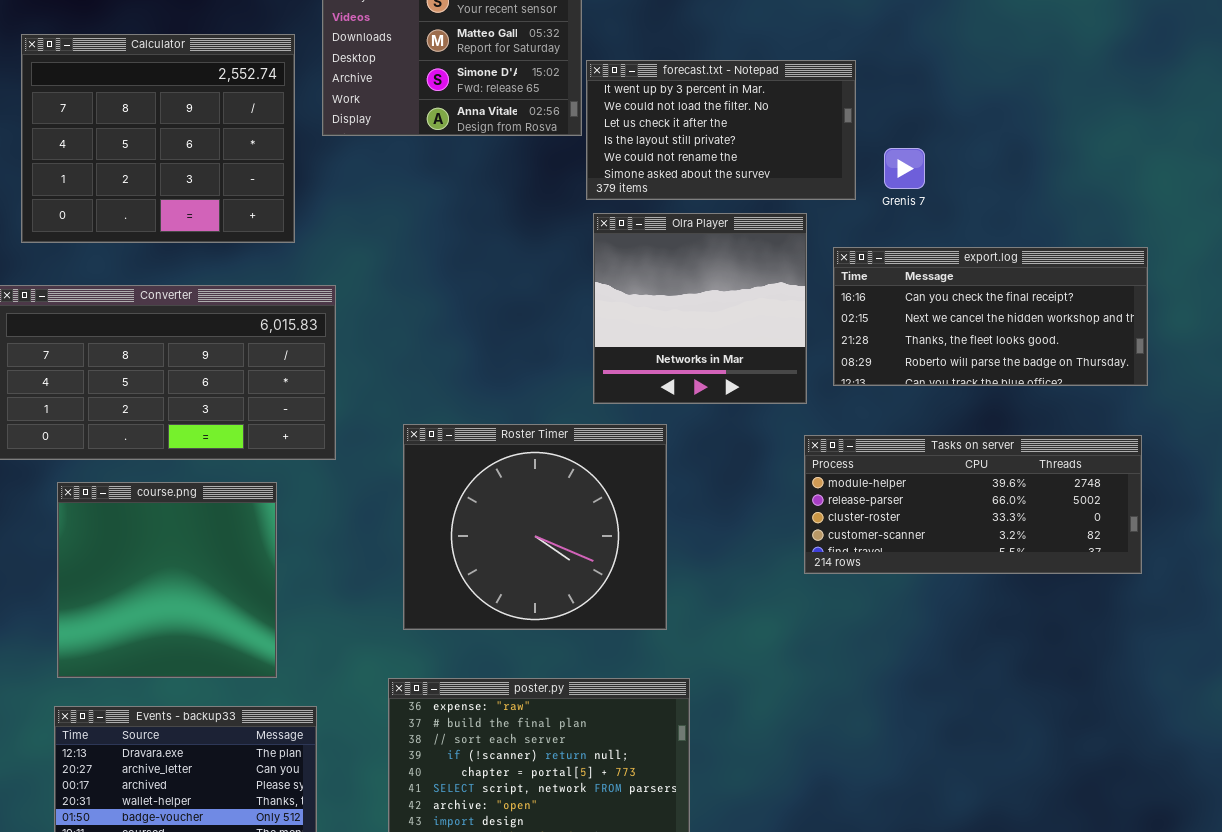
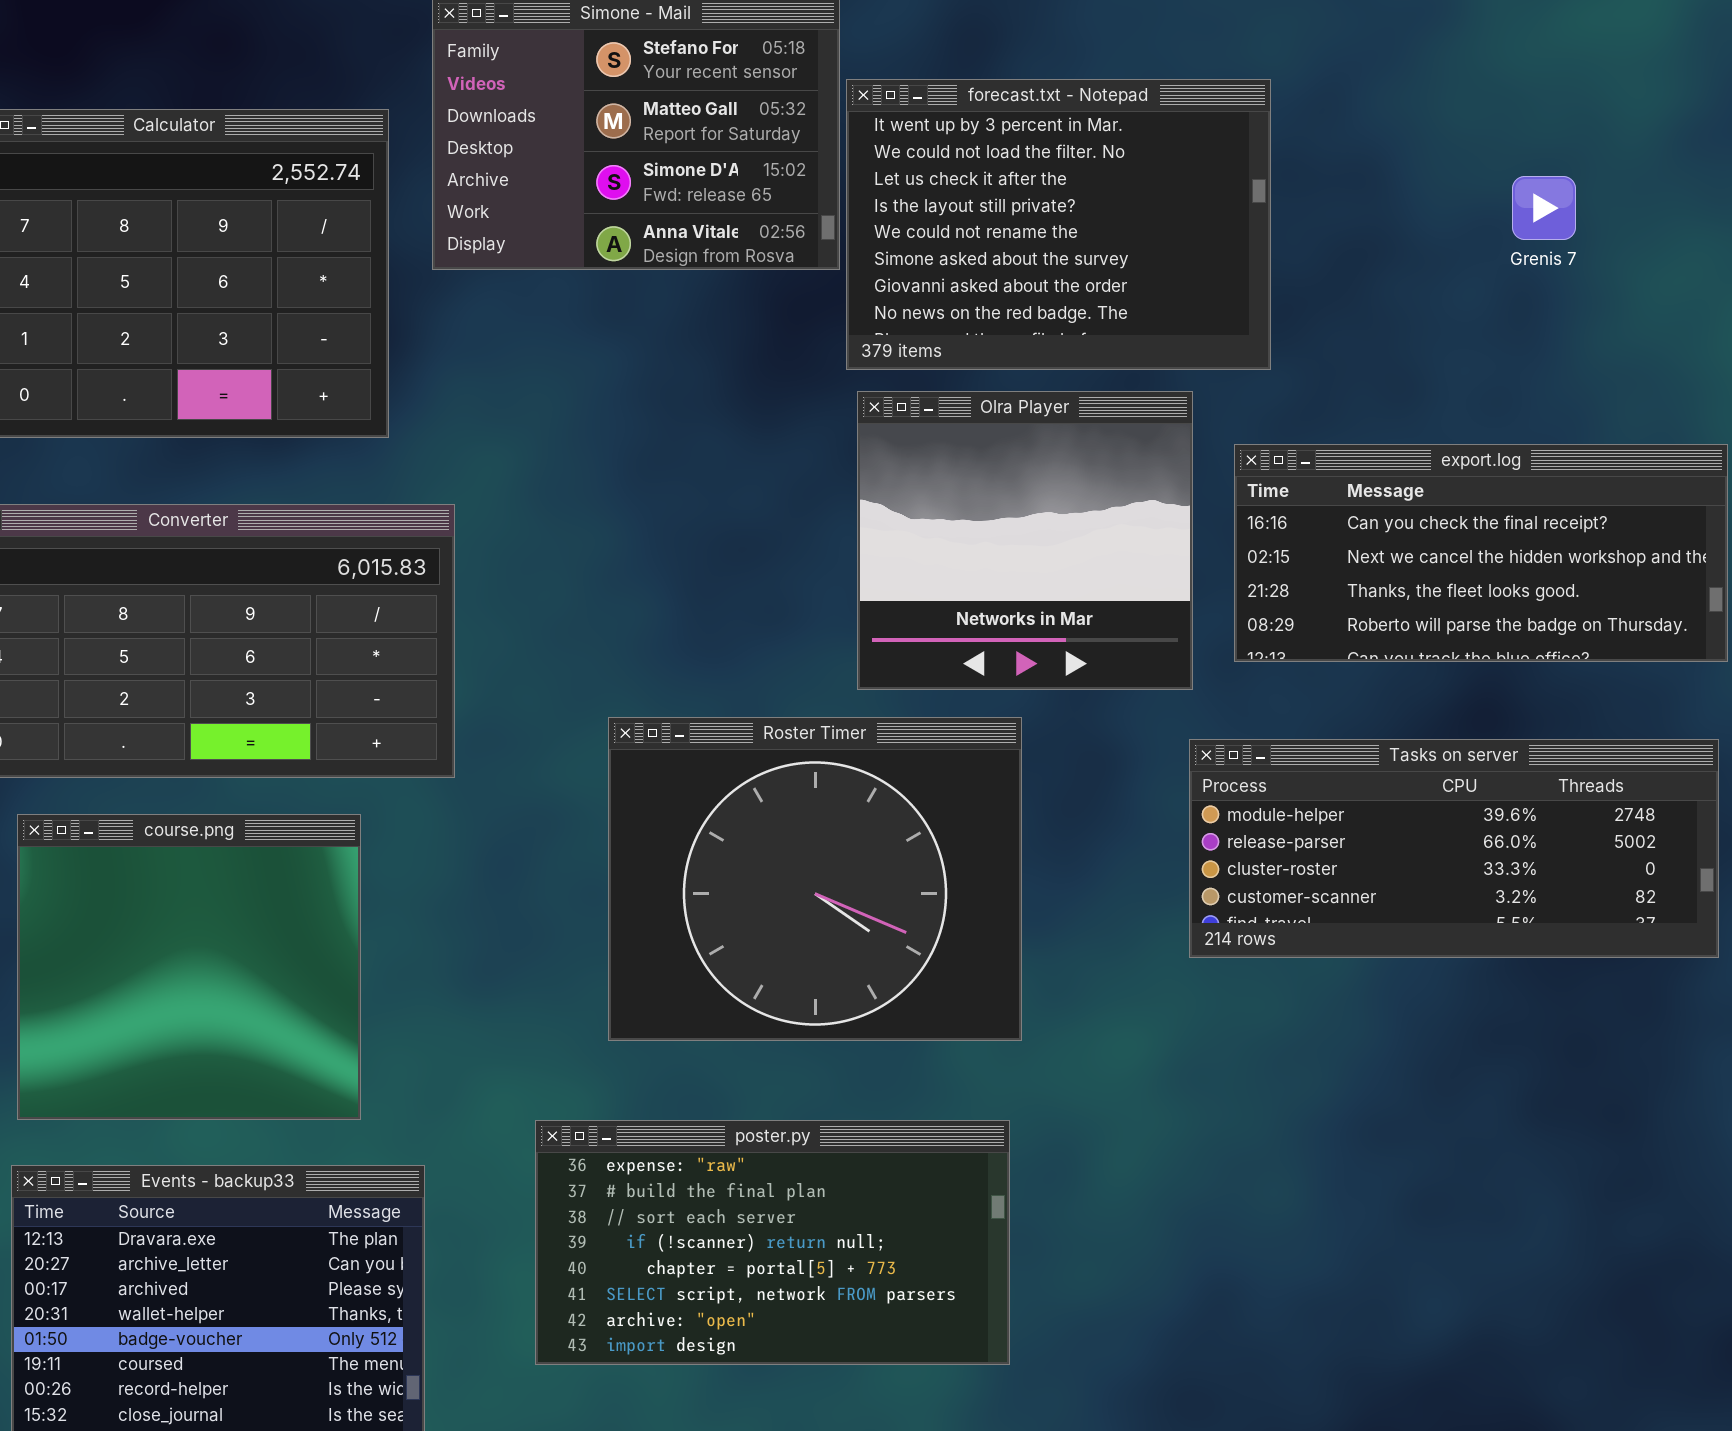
forecast.txt - Notepad: [586,60,856,200] -> [846,79,1271,370], resized
Grenis 7: [884,148,925,189] -> [1512,176,1576,240], moved
Roster Timer: [403,424,667,630] -> [608,717,1022,1041], moved

